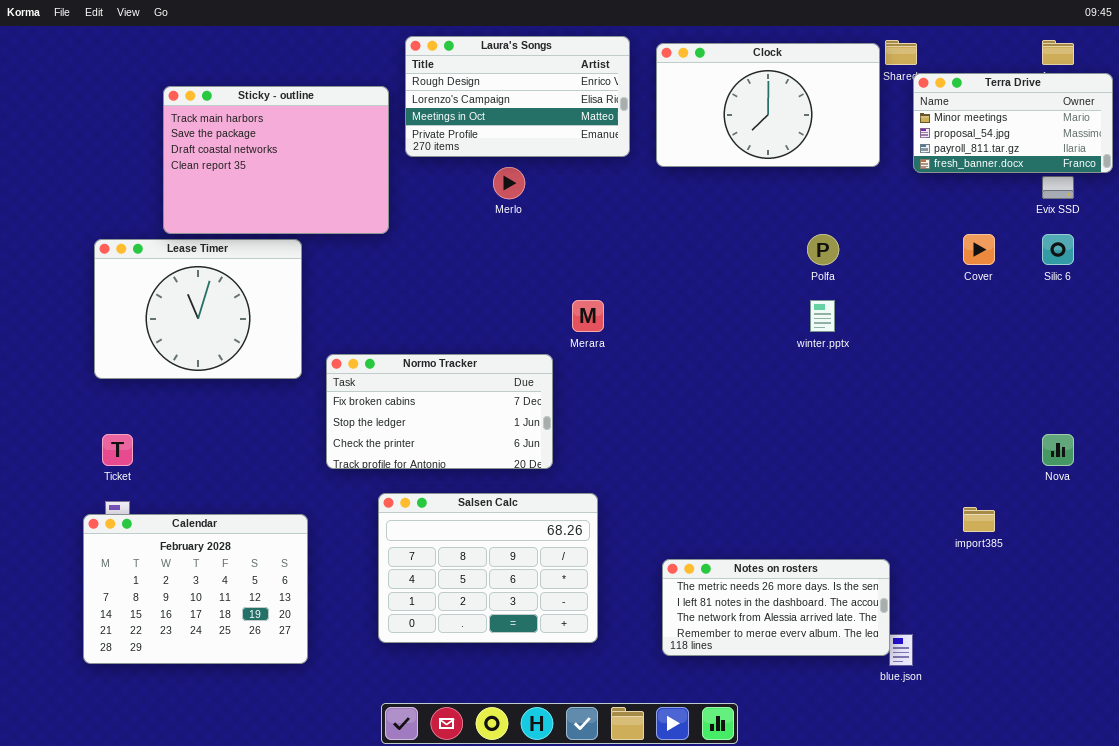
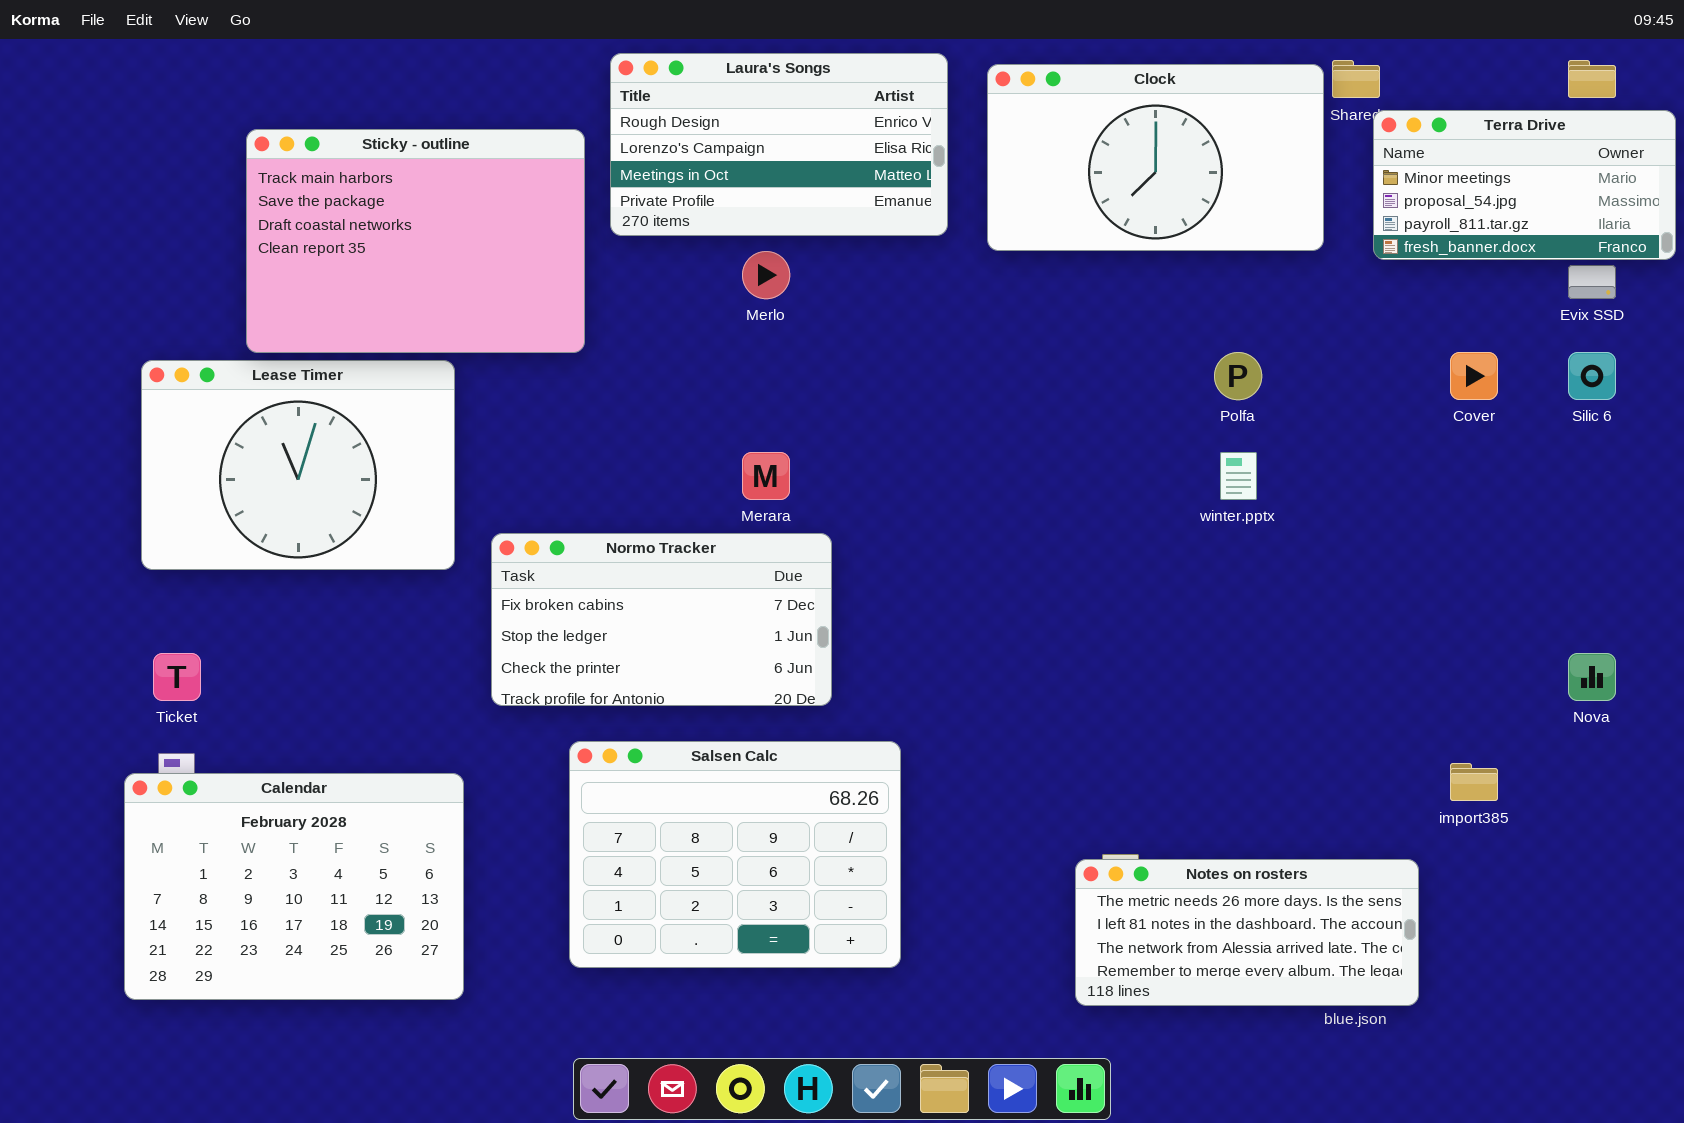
Merara: [572,300,604,332] -> [742,452,790,500], moved
Notes on rosters: [662,559,890,656] -> [1075,859,1419,1006], moved

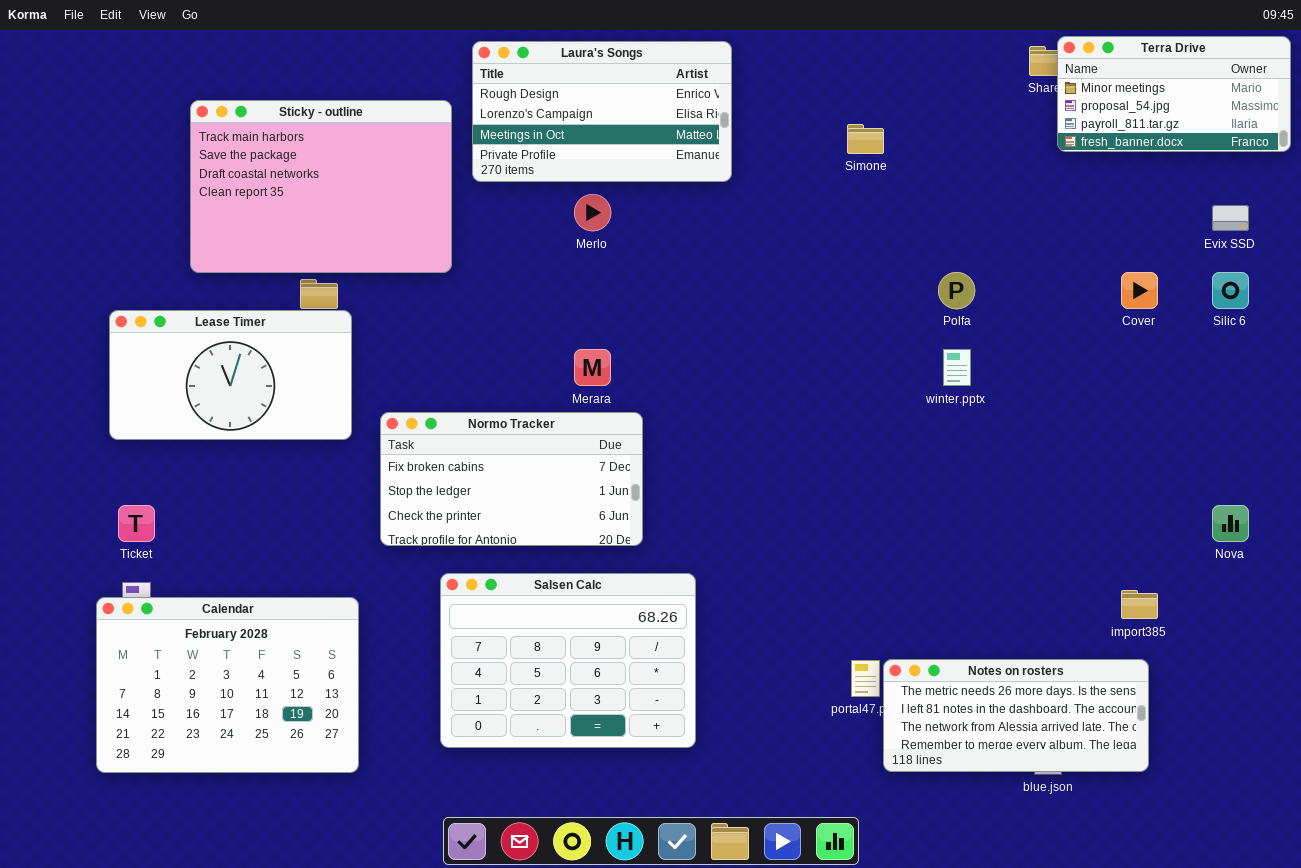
Clock: [987,64,1324,251] -> none, closed
Terra Drive: [1373,110,1676,260] -> [1057,36,1291,152], moved
Lease Timer: [141,360,455,570] -> [109,310,352,440], resized
Notes on rosters: [1075,859,1419,1006] -> [883,659,1149,772], moved

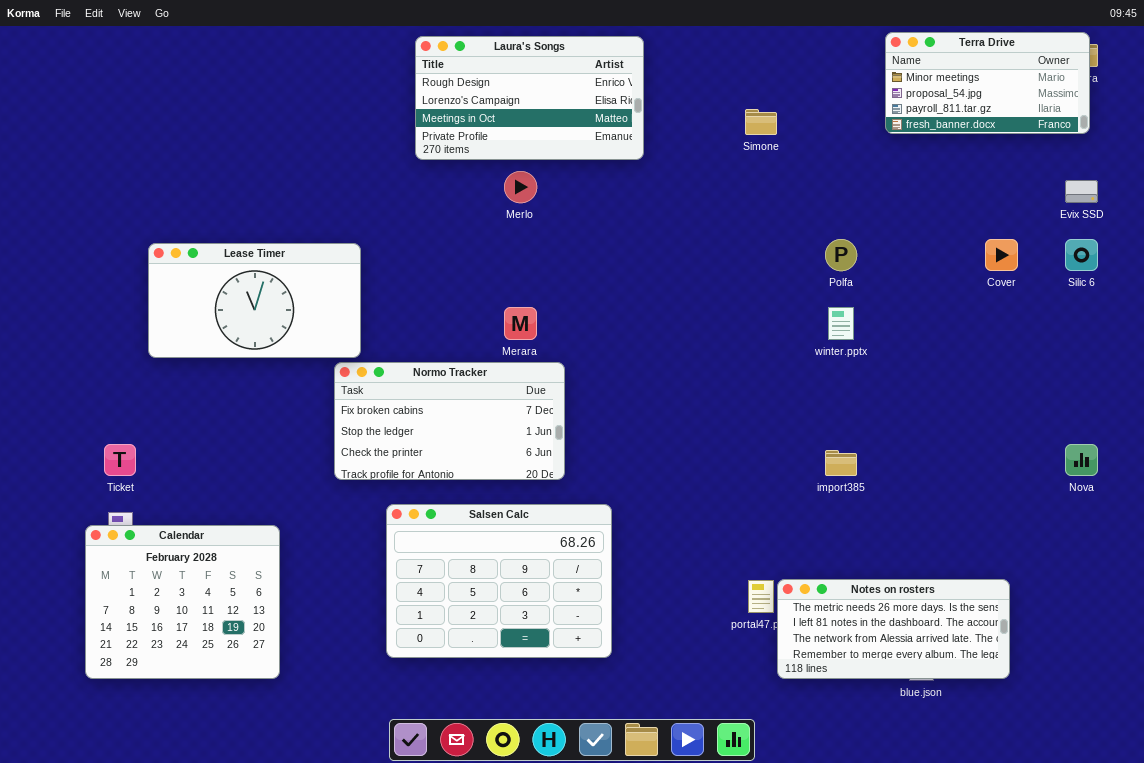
Terra Drive: [1057,36,1291,152] -> [885,32,1090,134], moved
Sticky - outline: [190,100,452,273] -> none, closed
Lease Timer: [109,310,352,440] -> [148,243,361,358], moved
import385: [1121,590,1158,619] -> [825,450,857,476], moved
Calendar: [96,597,359,773] -> [85,525,280,679], resized

